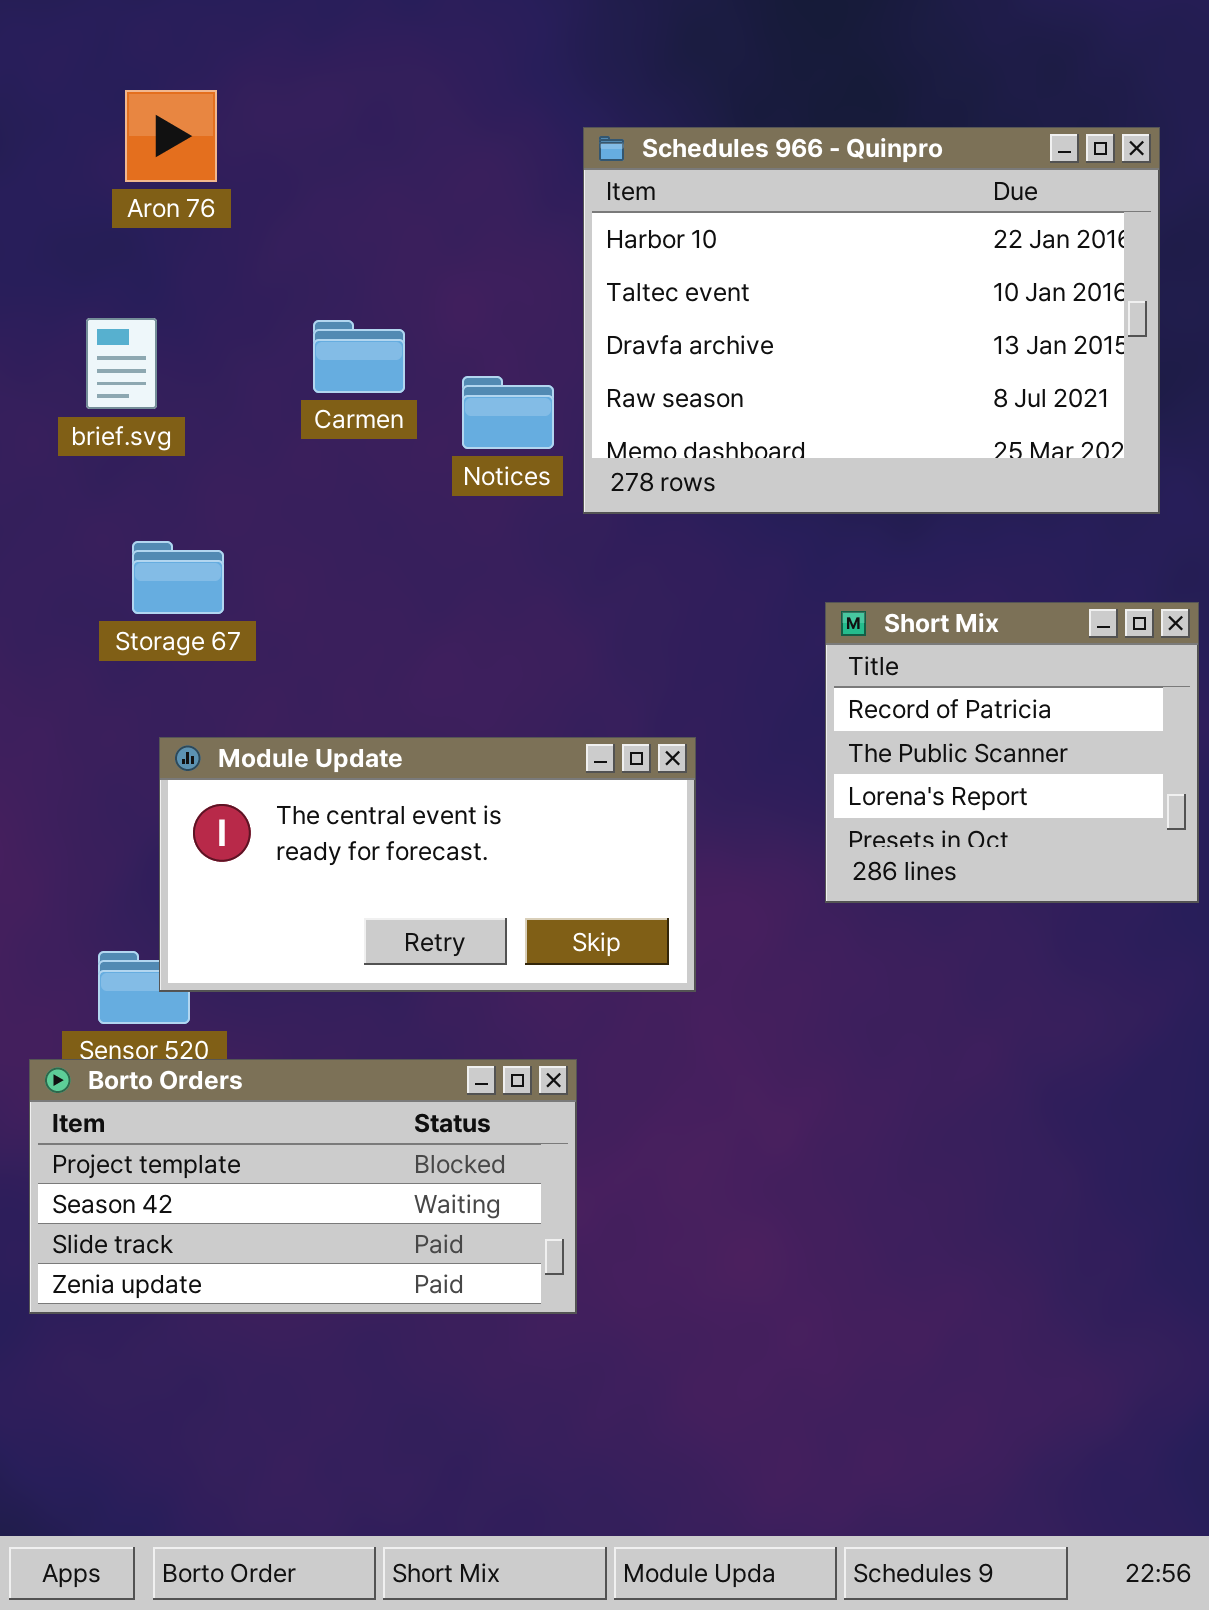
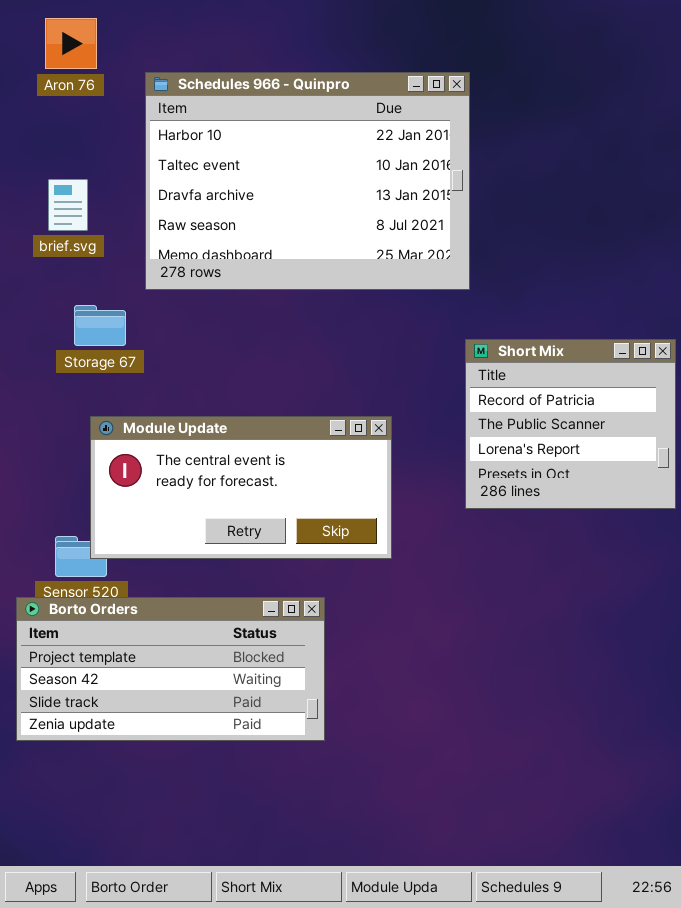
Aron 76: [125,90,217,182] -> [45,18,97,69], moved
Schedules 966 - Quinpro: [583,127,1160,514] -> [145,72,470,290], moved

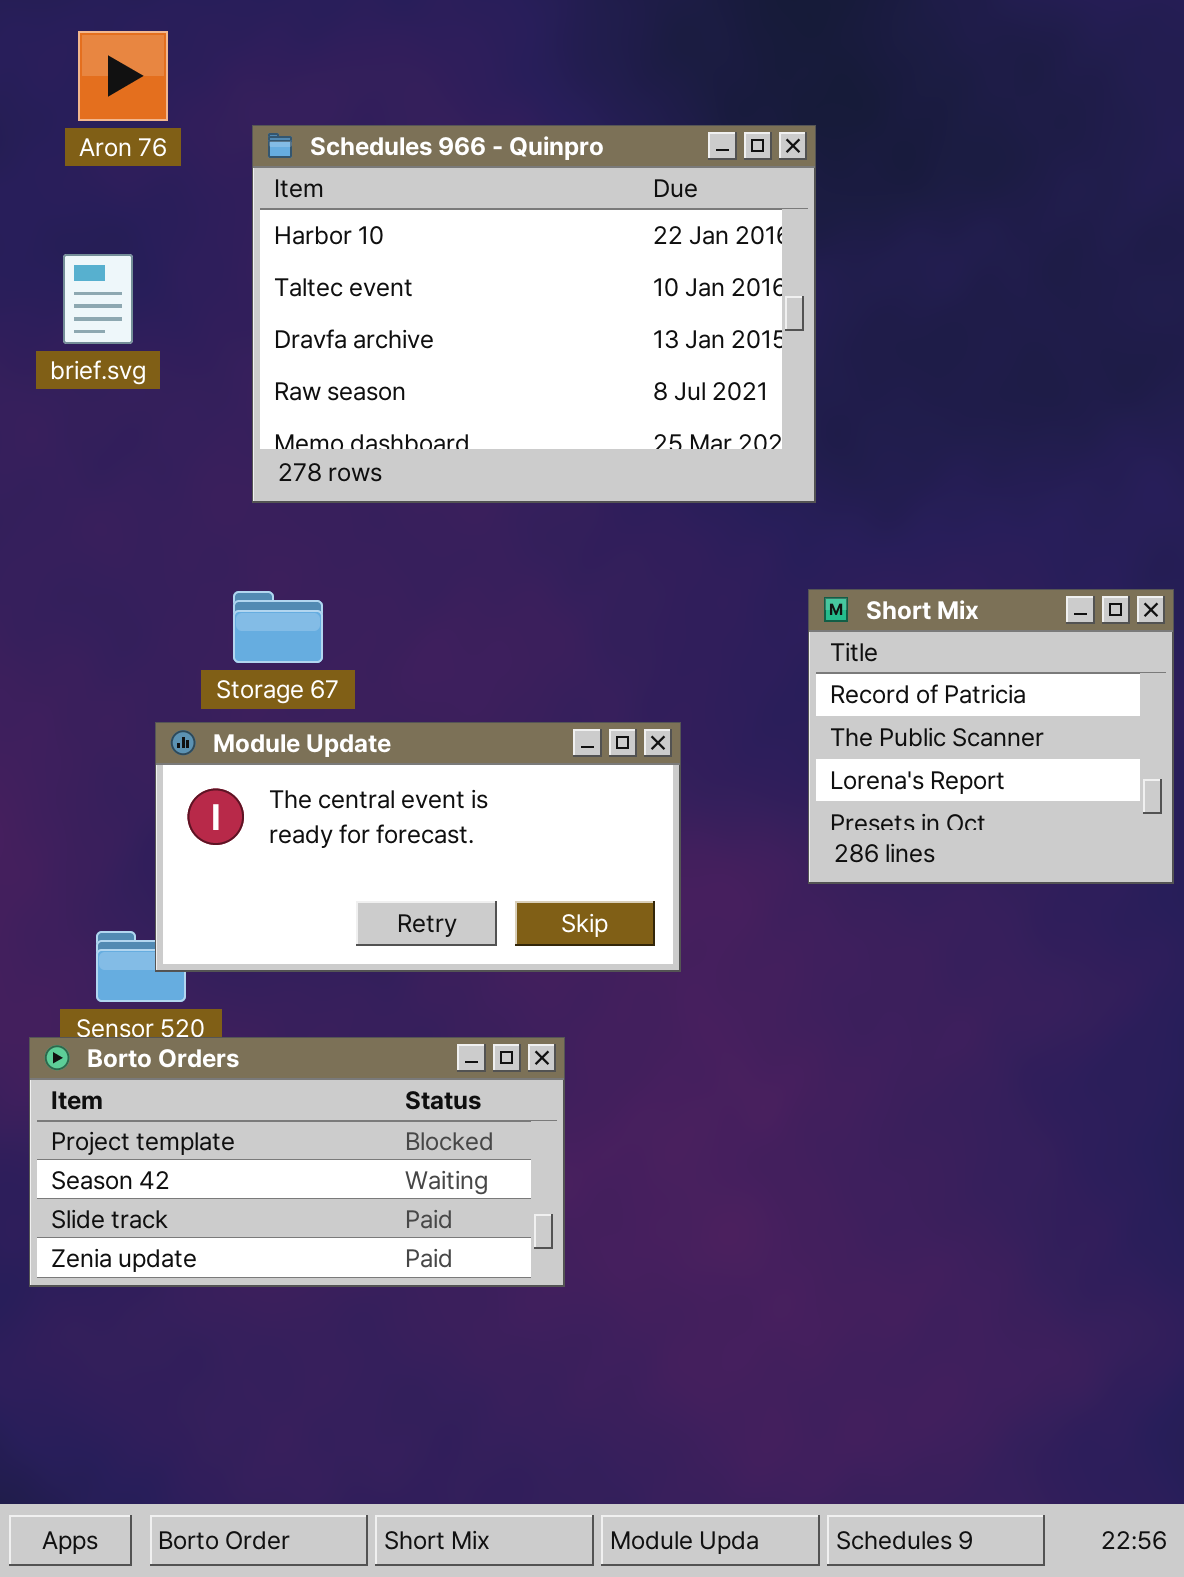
brief.svg: [48,179,88,231] -> [63,254,133,344], moved
Storage 67: [74,305,126,346] -> [233,591,323,663], moved

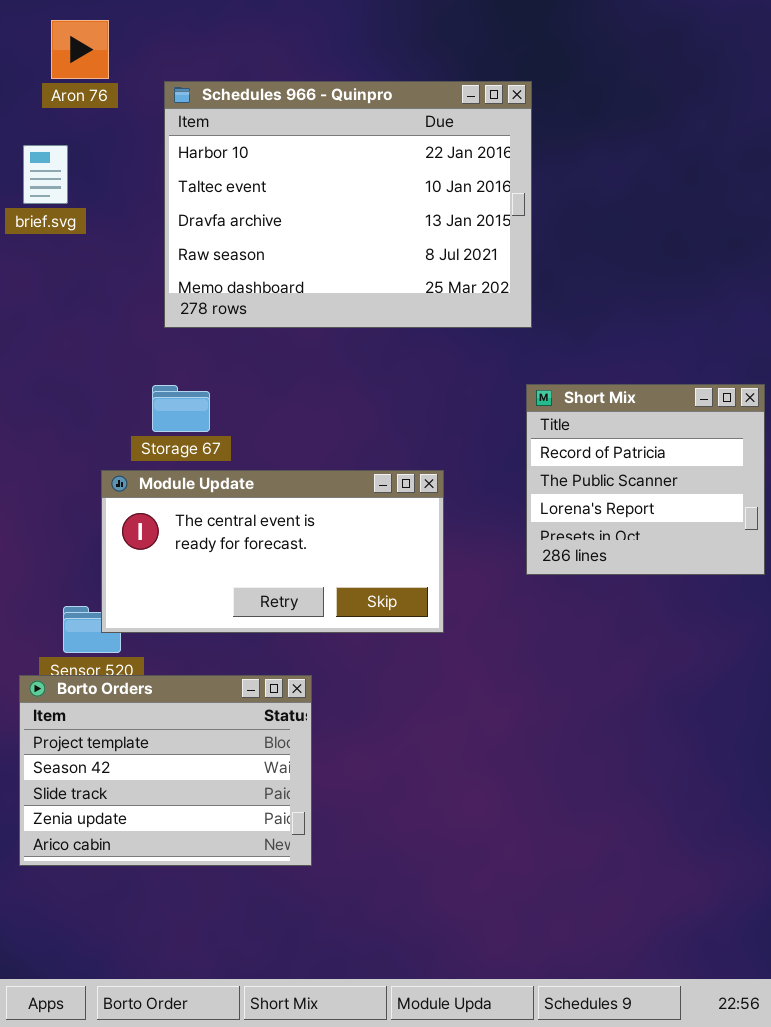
brief.svg: [63,254,133,344] -> [23,145,68,204], moved
Borto Orders: [29,1037,565,1287] -> [19,675,312,866], resized

